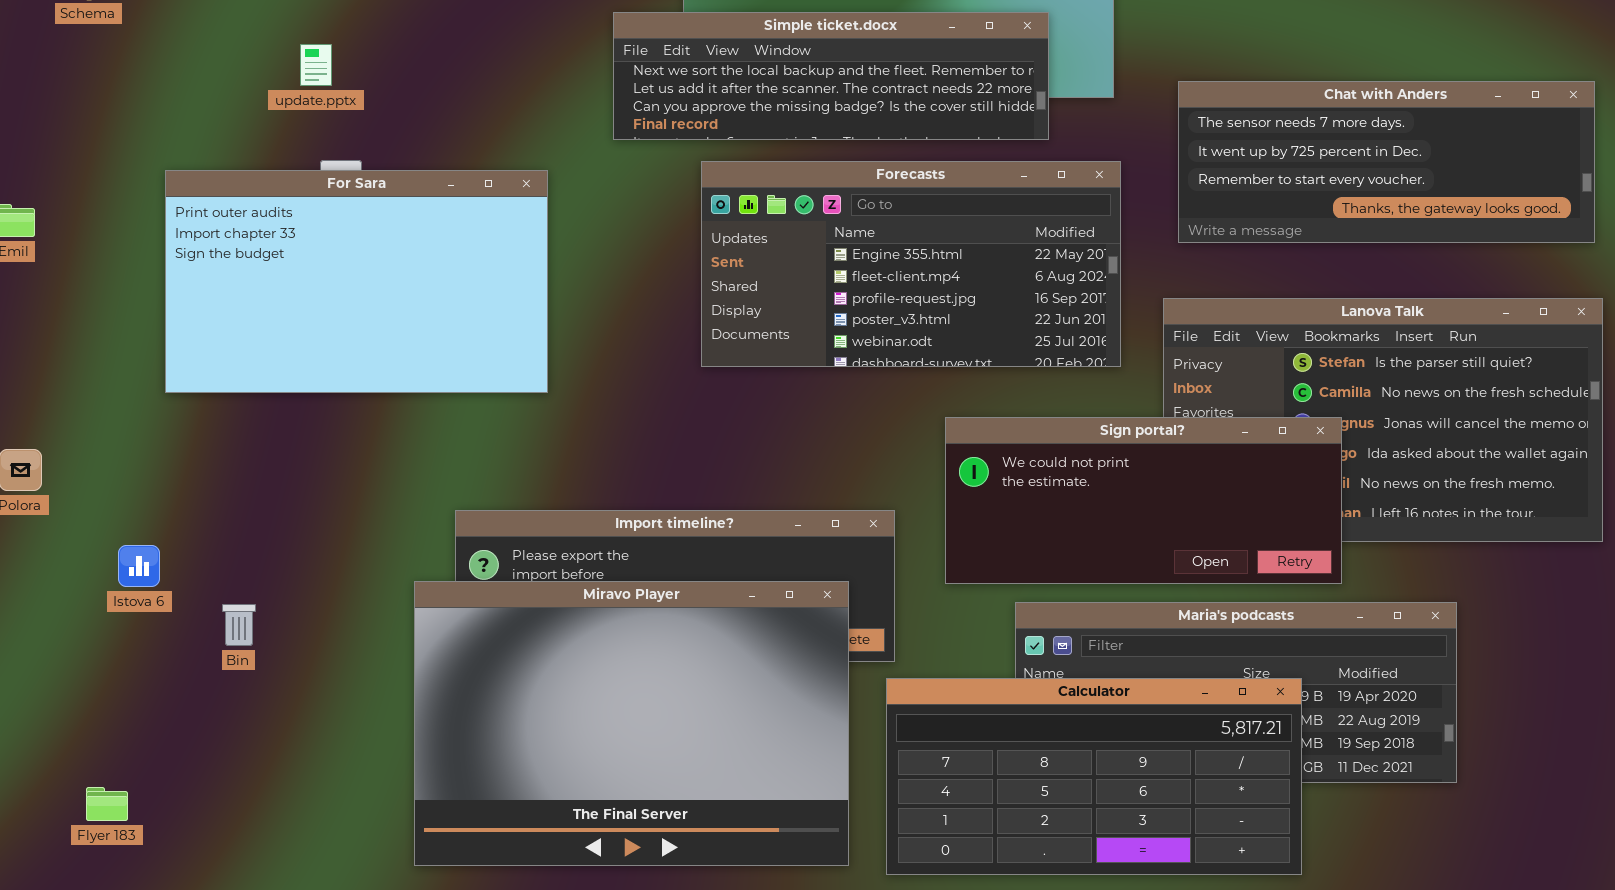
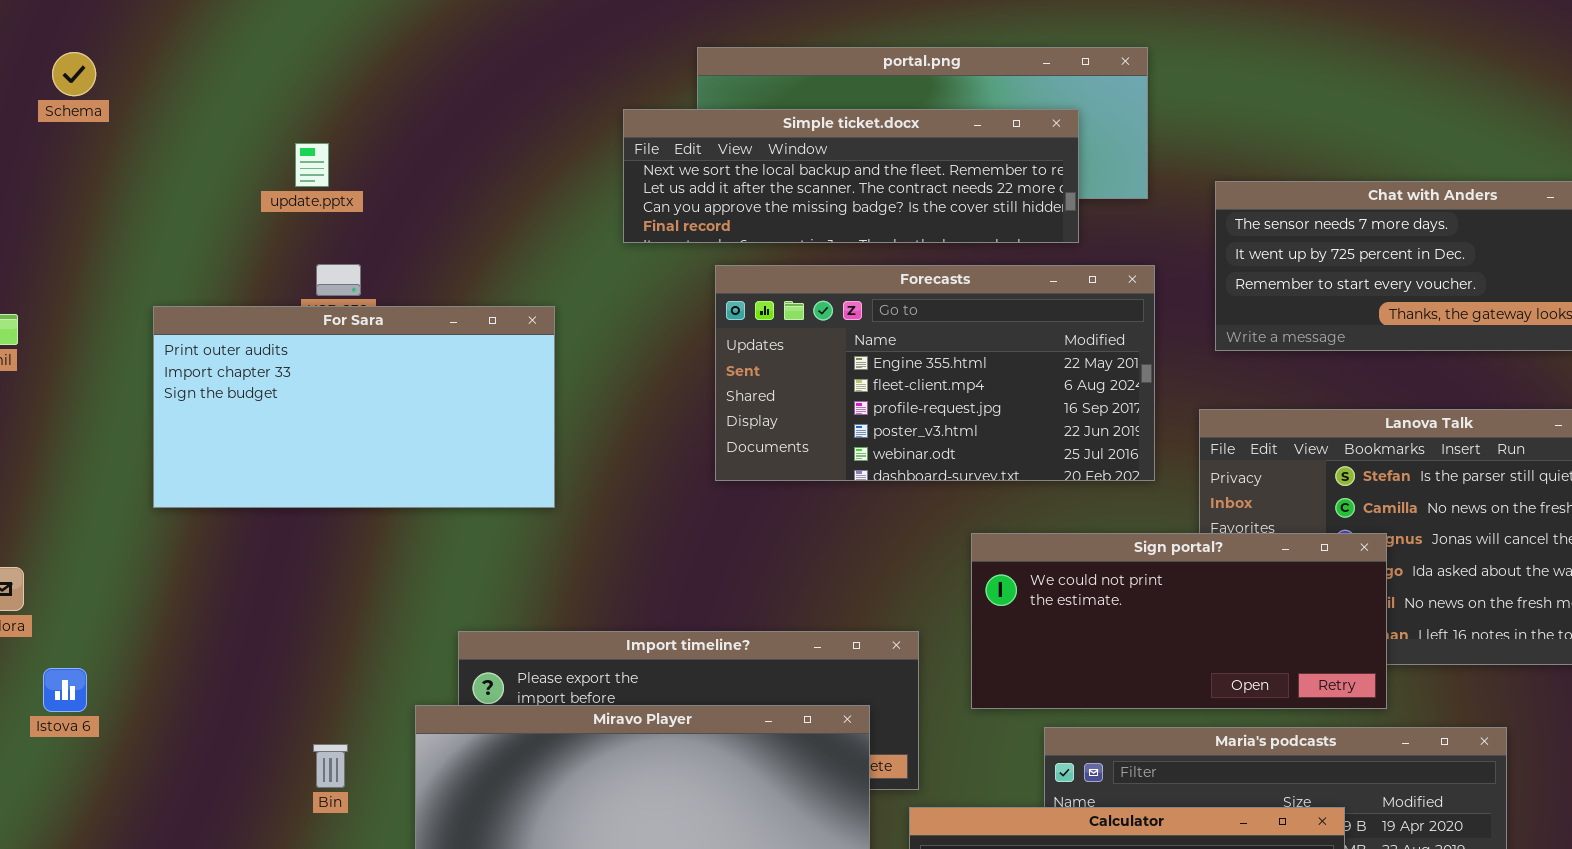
For Sara: [165,170,548,393] -> [153,306,555,508], resized
Istova 6: [118,545,160,587] -> [43,668,87,712], moved
Bin: [222,604,256,646] -> [313,744,348,788], moved

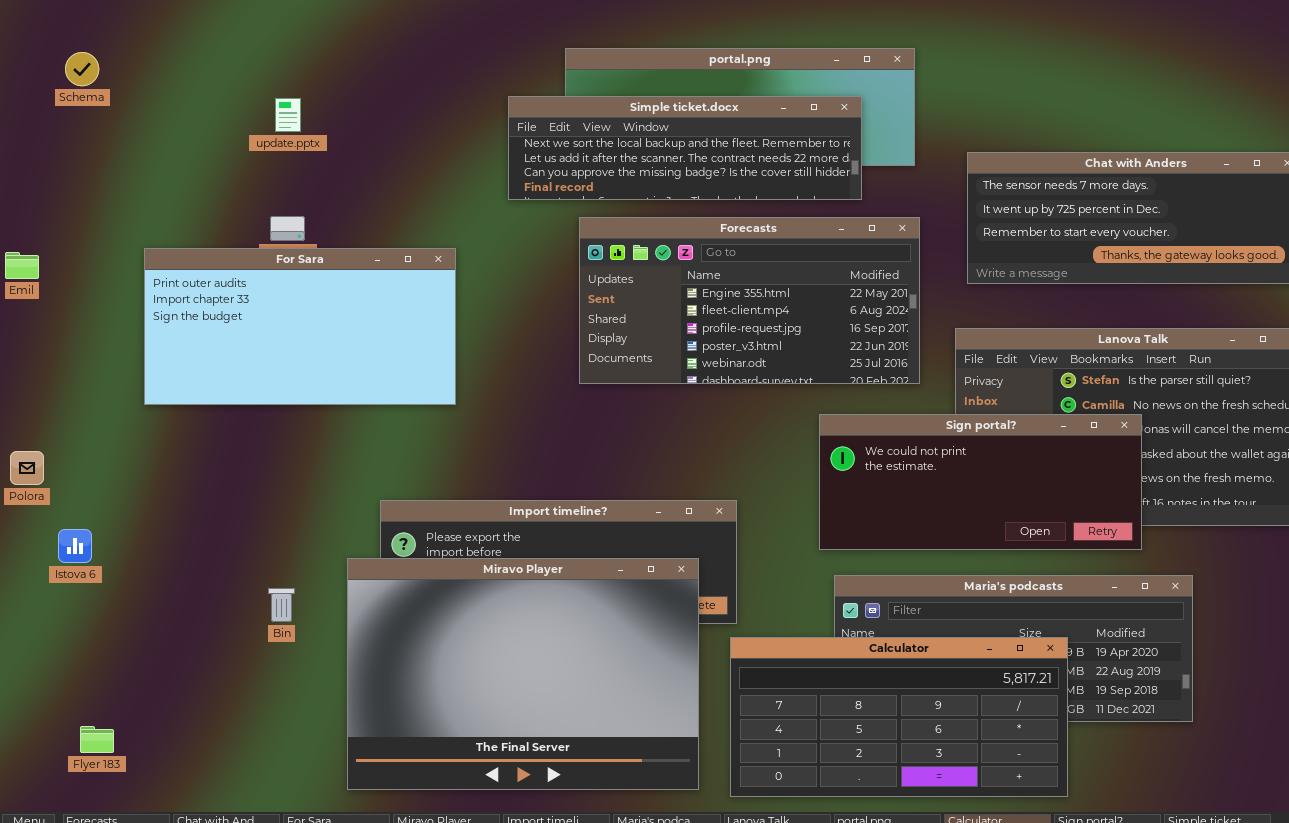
update.pptx: [295,143,329,187] -> [275,98,301,132], moved
Sign portal?: [971,533,1387,709] -> [819,414,1142,550], moved

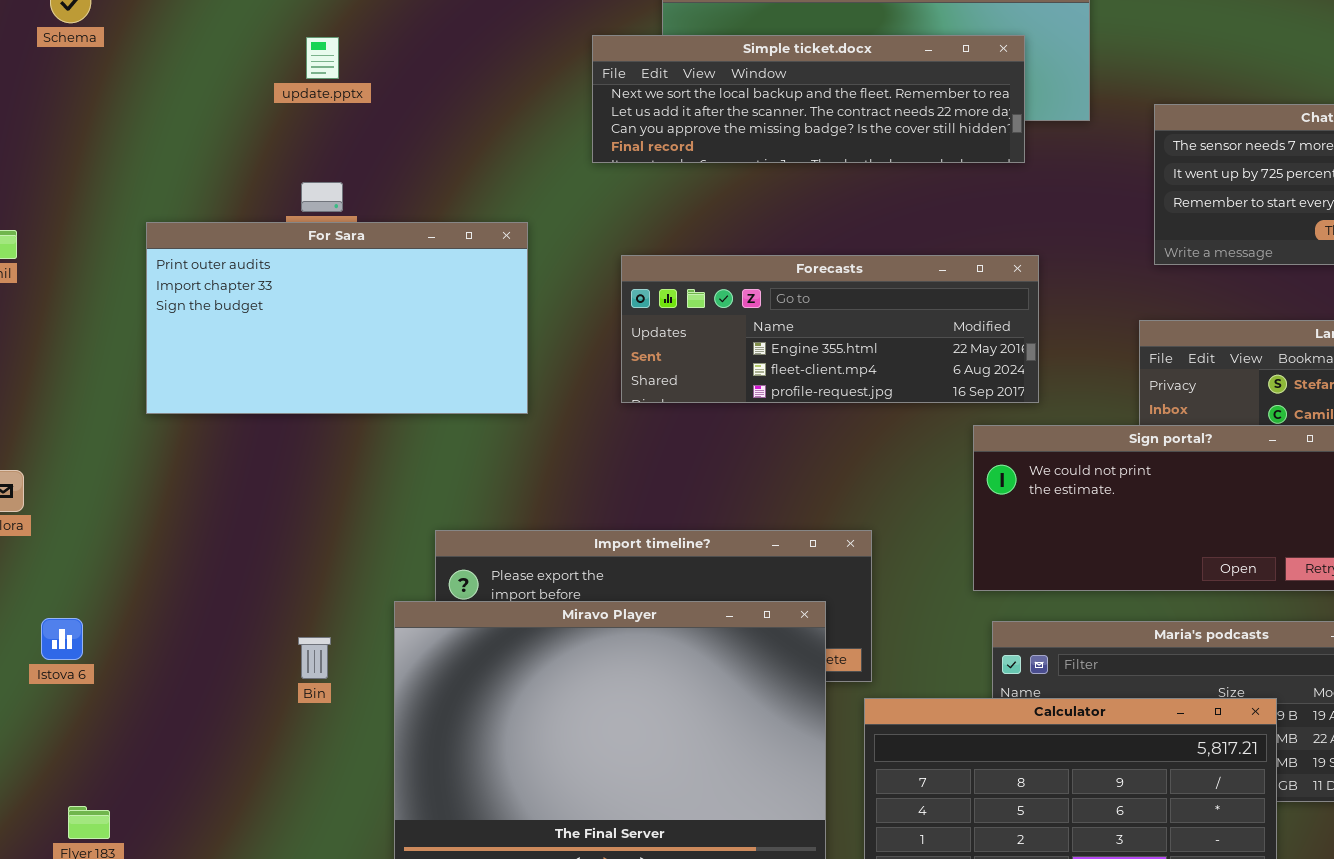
Forecasts: [579,217,920,384] -> [621,255,1039,403], moved, resized
Istova 6: [58,529,92,563] -> [41,618,83,660], moved

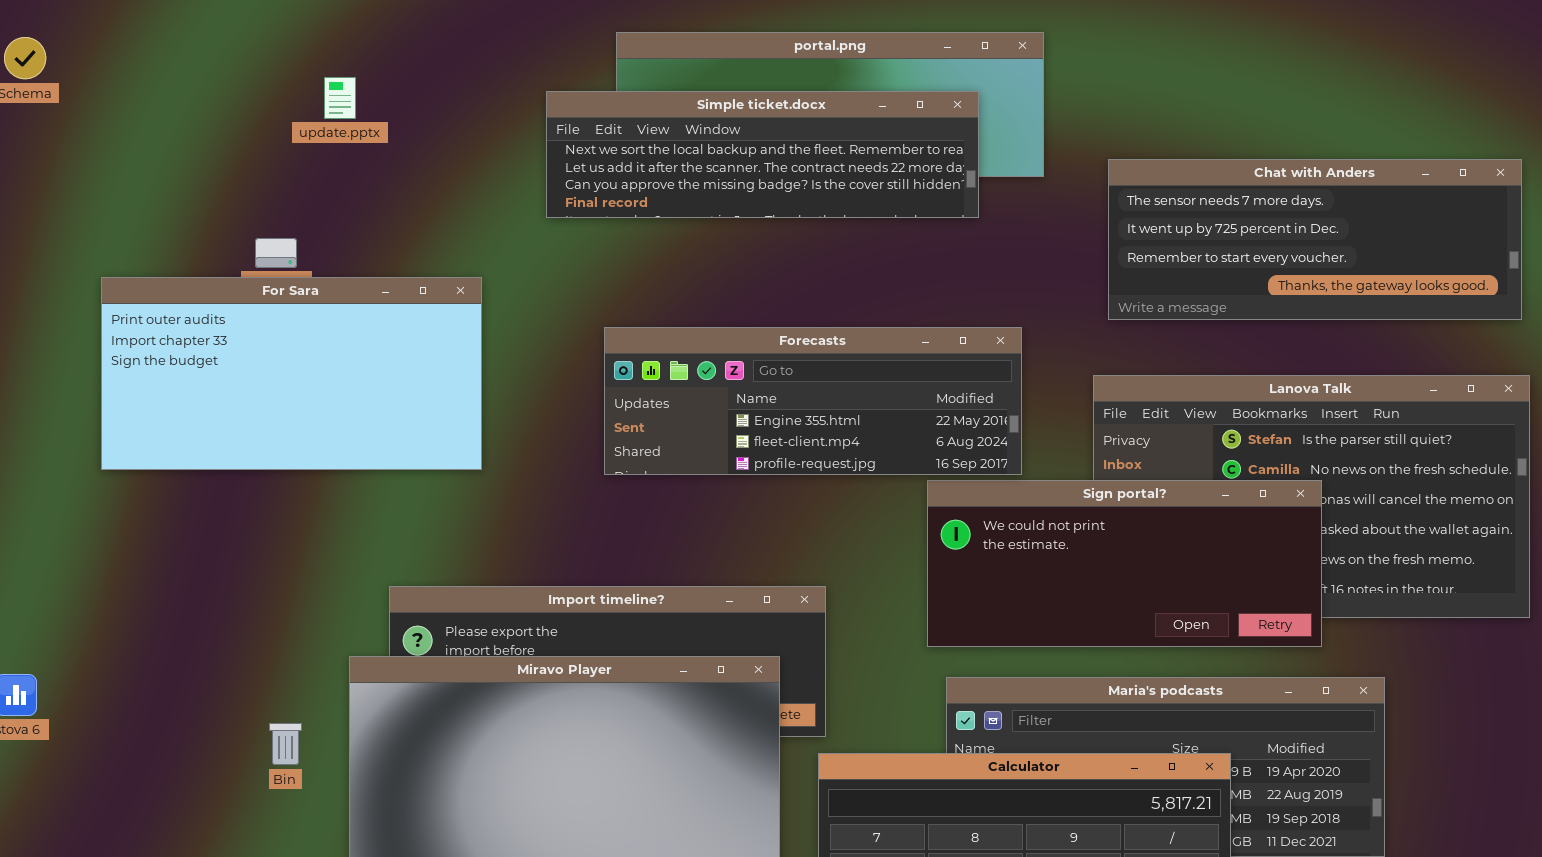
update.pptx: [306,37,339,79] -> [324,77,356,119], moved
Forecasts: [621,255,1039,403] -> [604,327,1022,475], moved
Bin: [298,637,331,679] -> [269,723,302,765], moved

